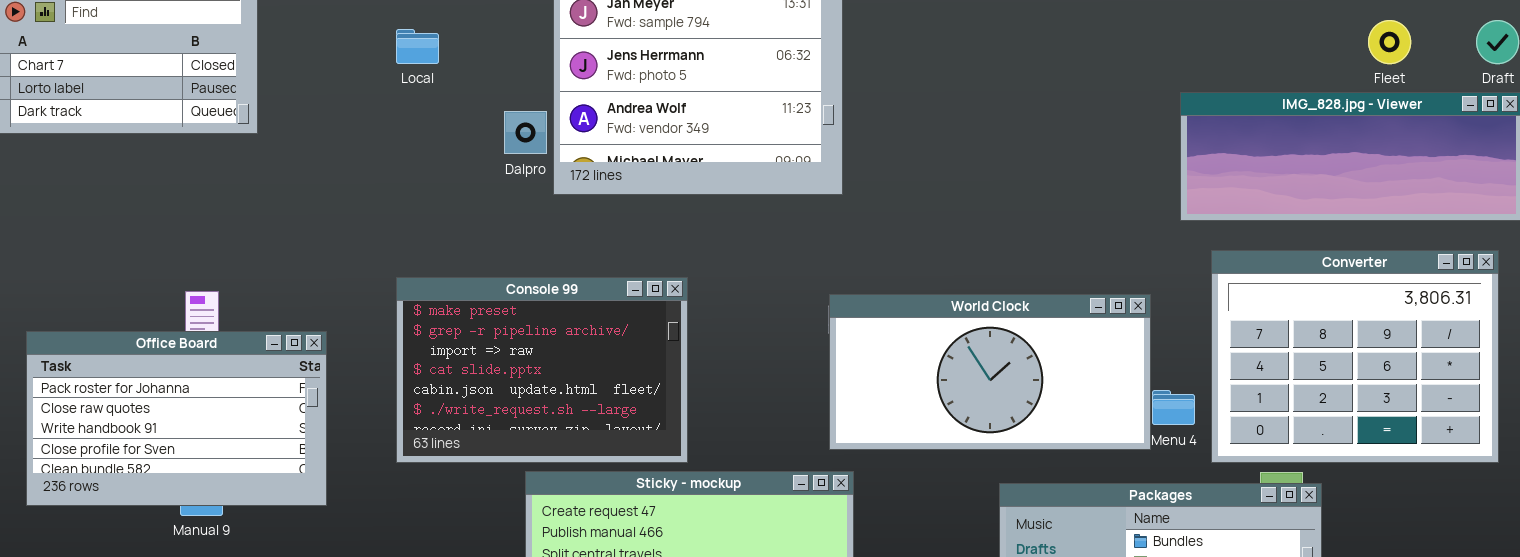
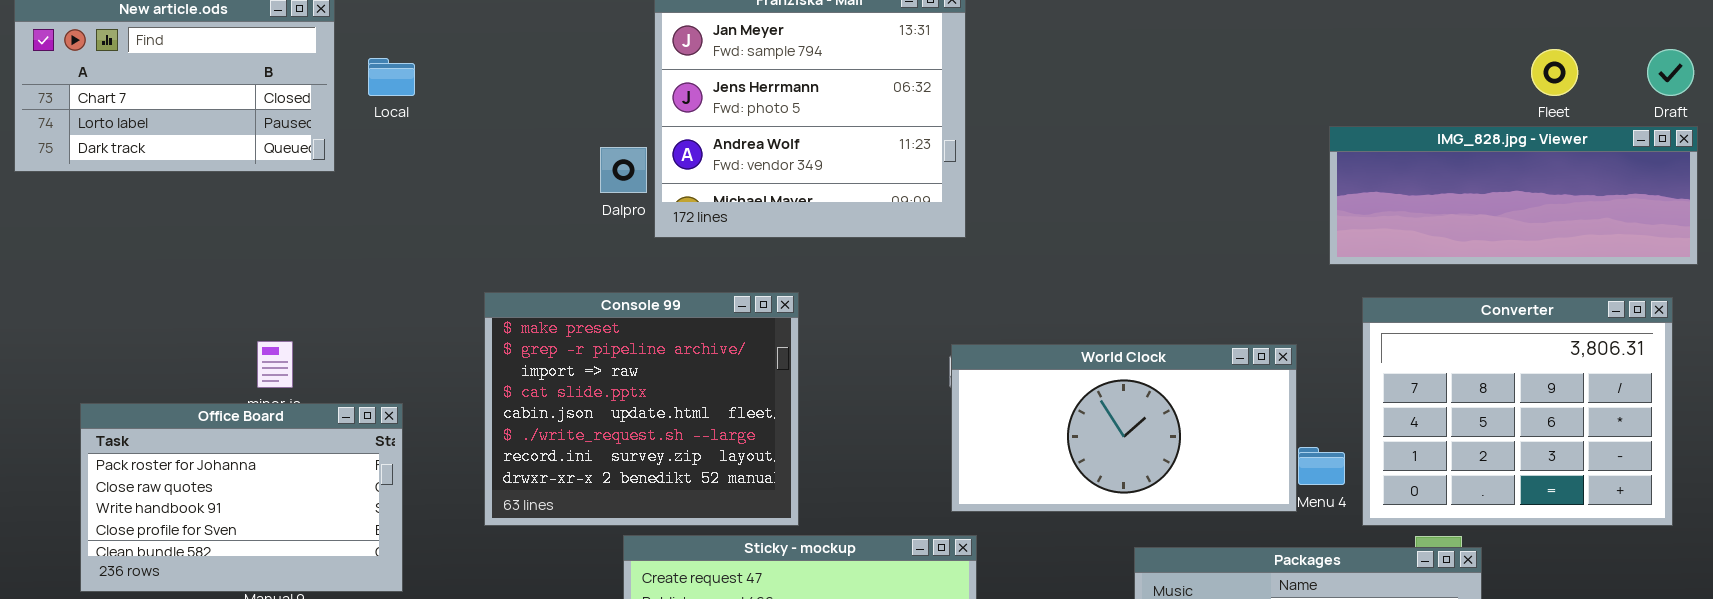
Local: [396,29,439,64] -> [368,58,415,96], moved
Console 99: [396,277,688,463] -> [484,292,799,526], resized
Office Board: [26,331,327,506] -> [80,403,403,592], moved

